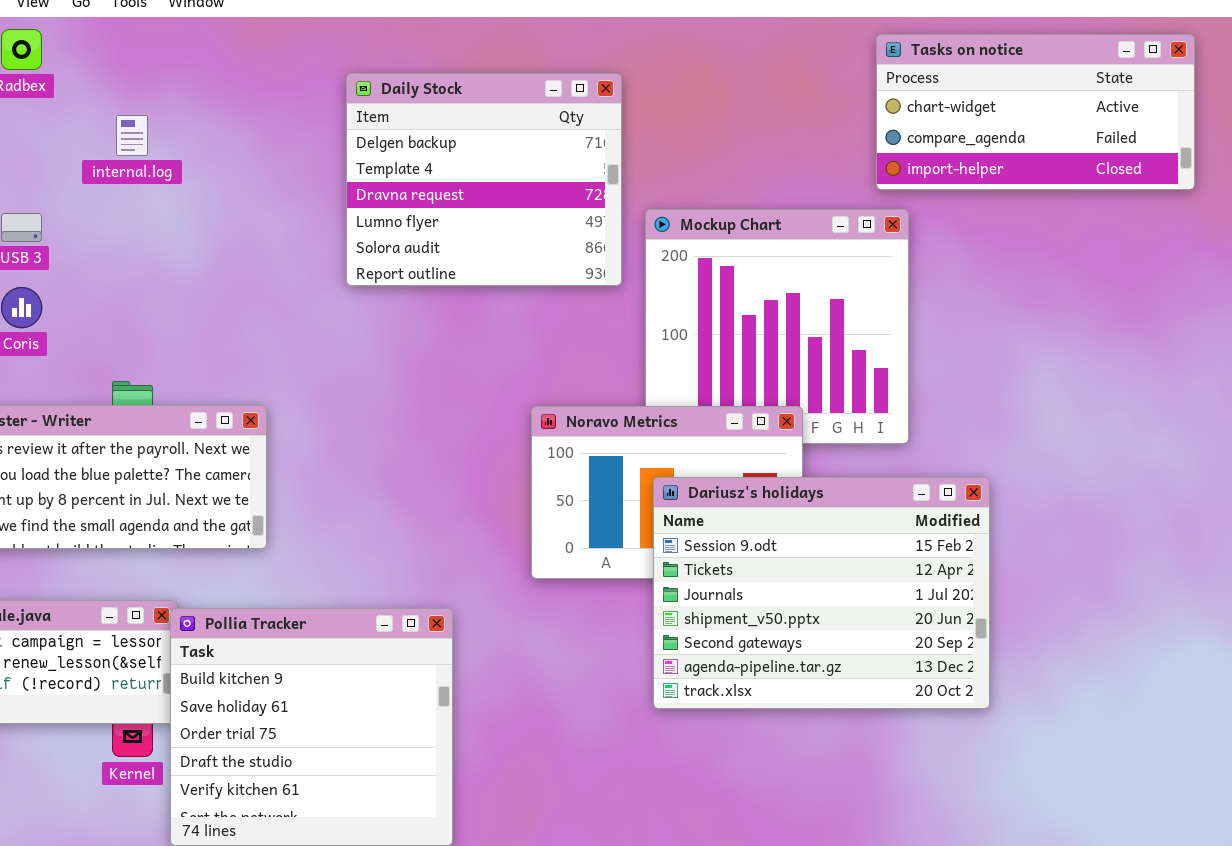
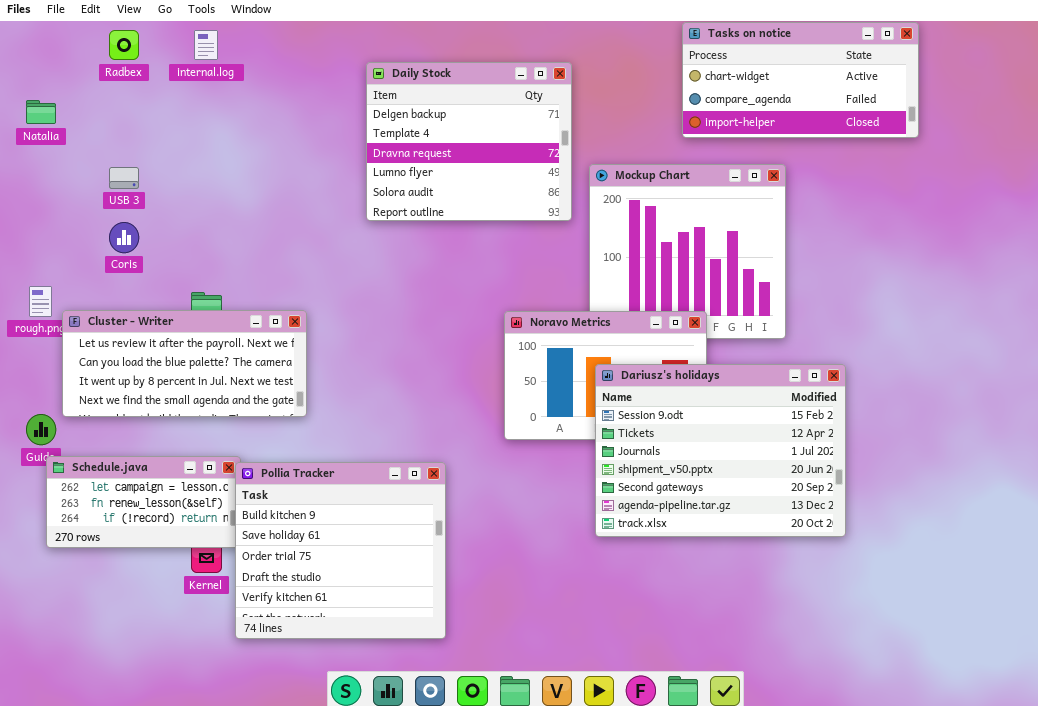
Tasks on notice: [876,34,1195,190] -> [682,22,919,138], moved
internal.log: [116,115,148,156] -> [194,30,218,60], moved

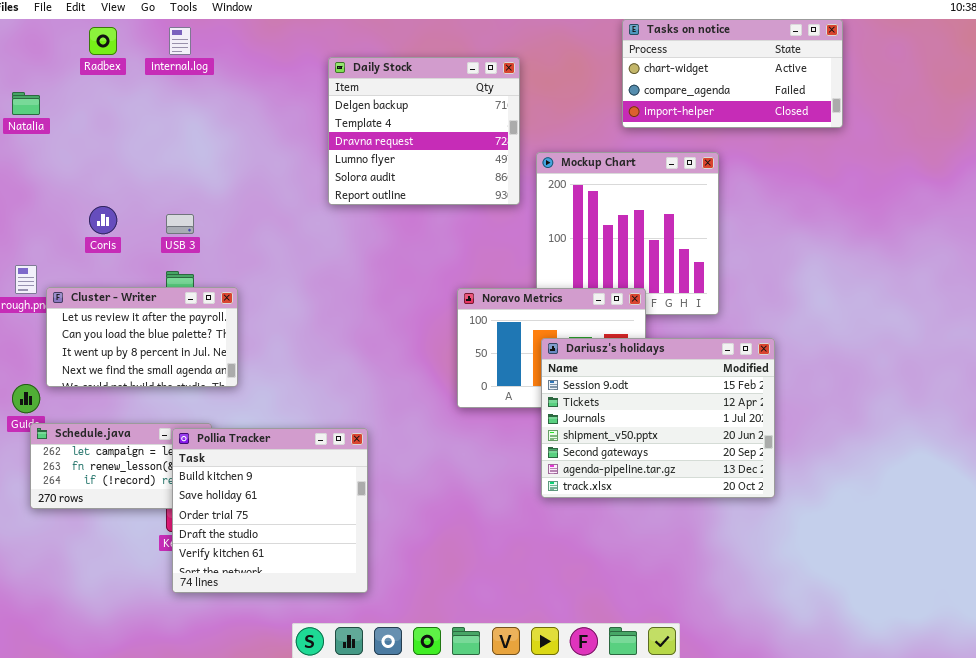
USB 3: [109,167,139,189] -> [166,214,194,234], moved
Cluster - Writer: [62,310,307,417] -> [46,287,238,387], resized
Pollia Tracker: [235,462,446,639] -> [172,428,368,593], moved

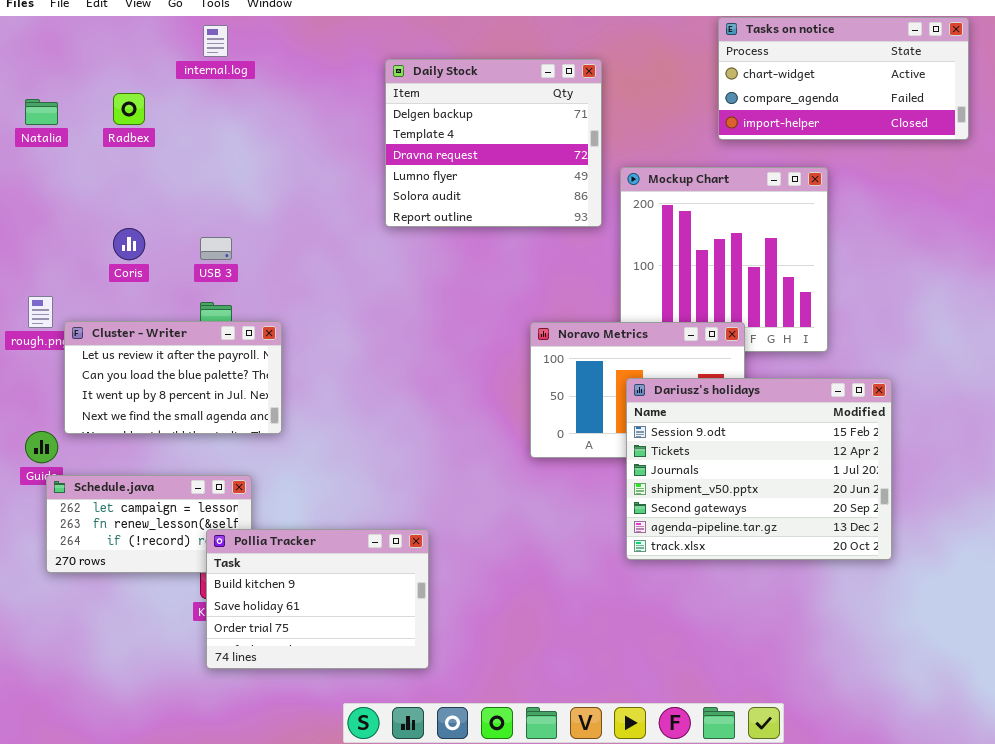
Radbex: [89,27,117,55] -> [113,93,145,125], moved
Pollia Tracker: [172,428,368,593] -> [206,529,429,669], resized

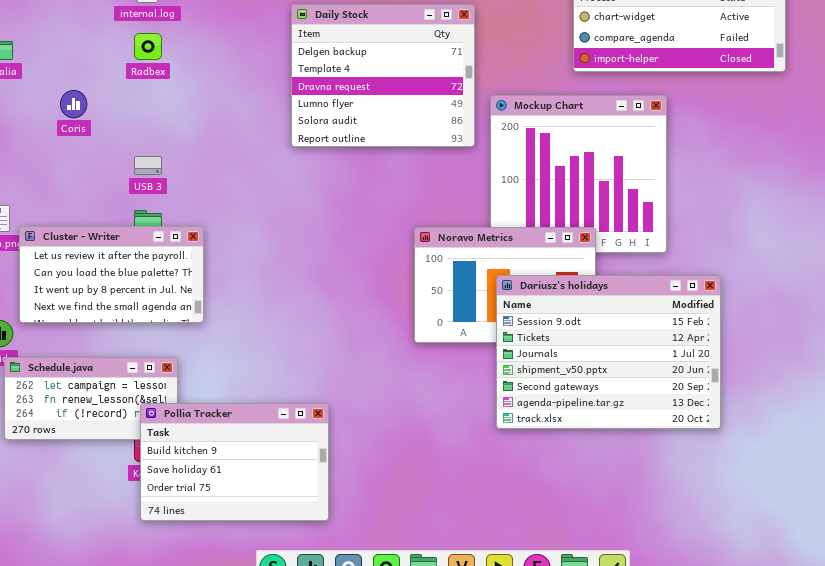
Radbex: [113,93,145,125] -> [134,33,162,60], moved
Coris: [113,228,145,260] -> [60,90,87,118], moved

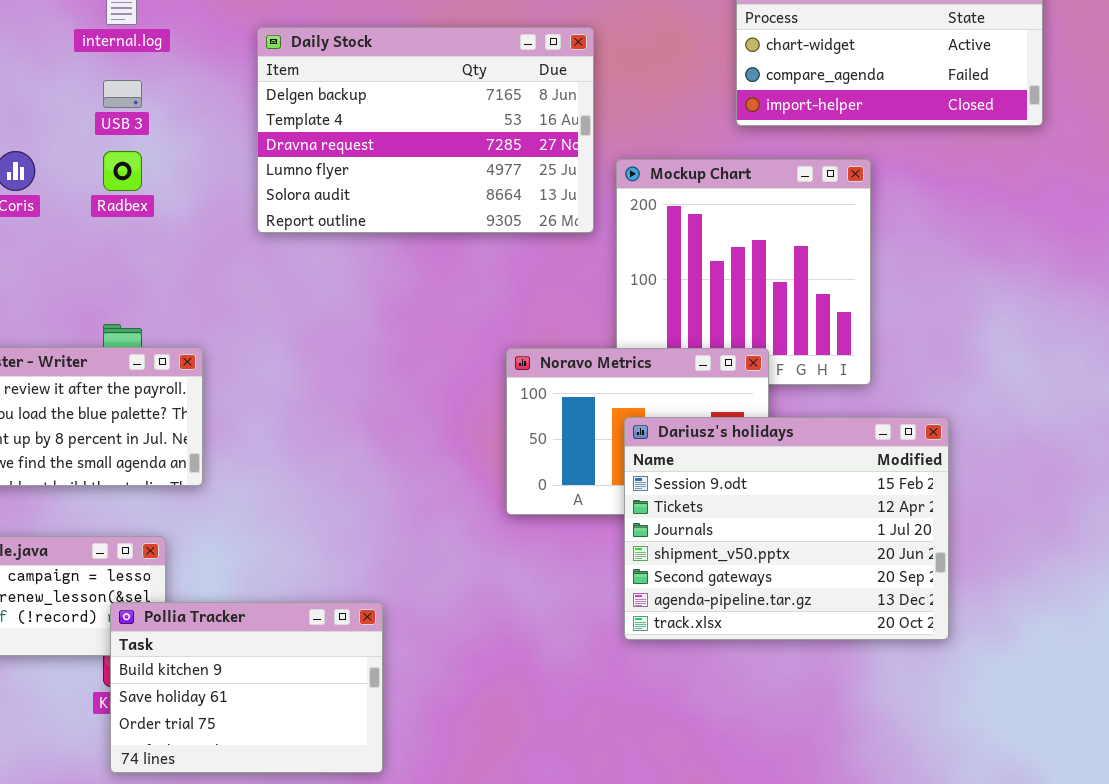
Daily Stock: [291,4,475,147] -> [257,27,594,233], resized
Radbex: [134,33,162,60] -> [103,151,142,191], moved
USB 3: [134,156,162,175] -> [103,80,142,108], moved

